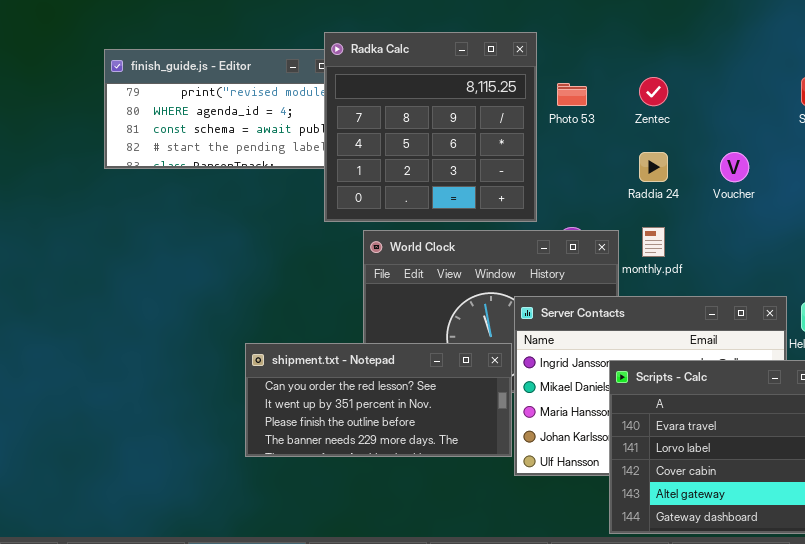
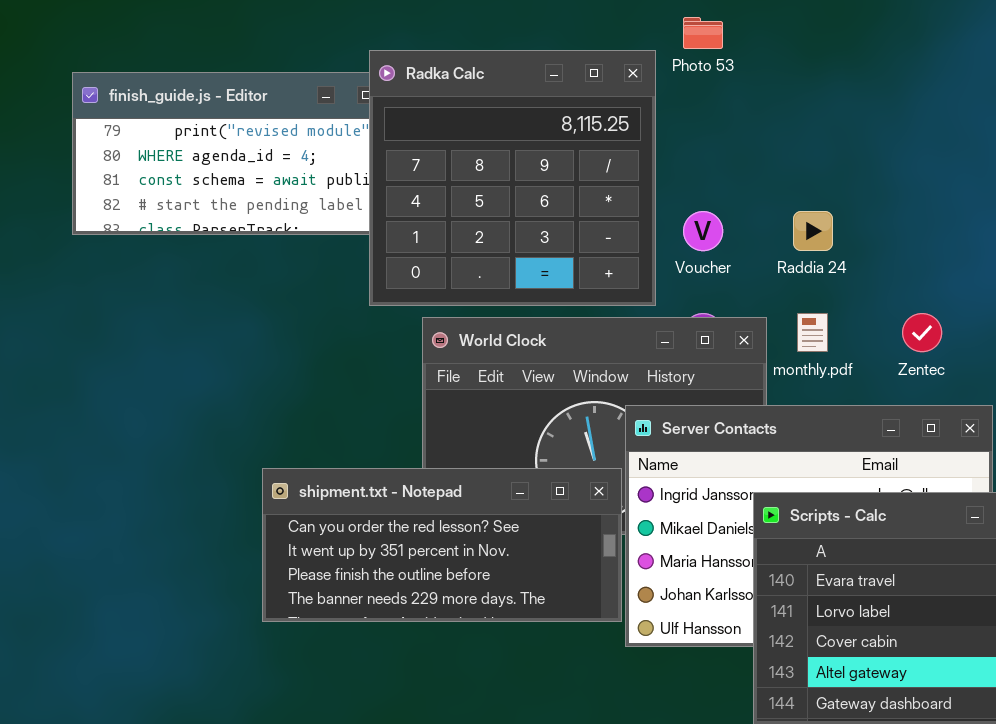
Zentec: [639,77,668,106] -> [902,313,942,352], moved
Photo 53: [557,83,587,106] -> [683,17,723,49], moved
Voucher: [720,152,749,182] -> [683,211,723,251], moved

